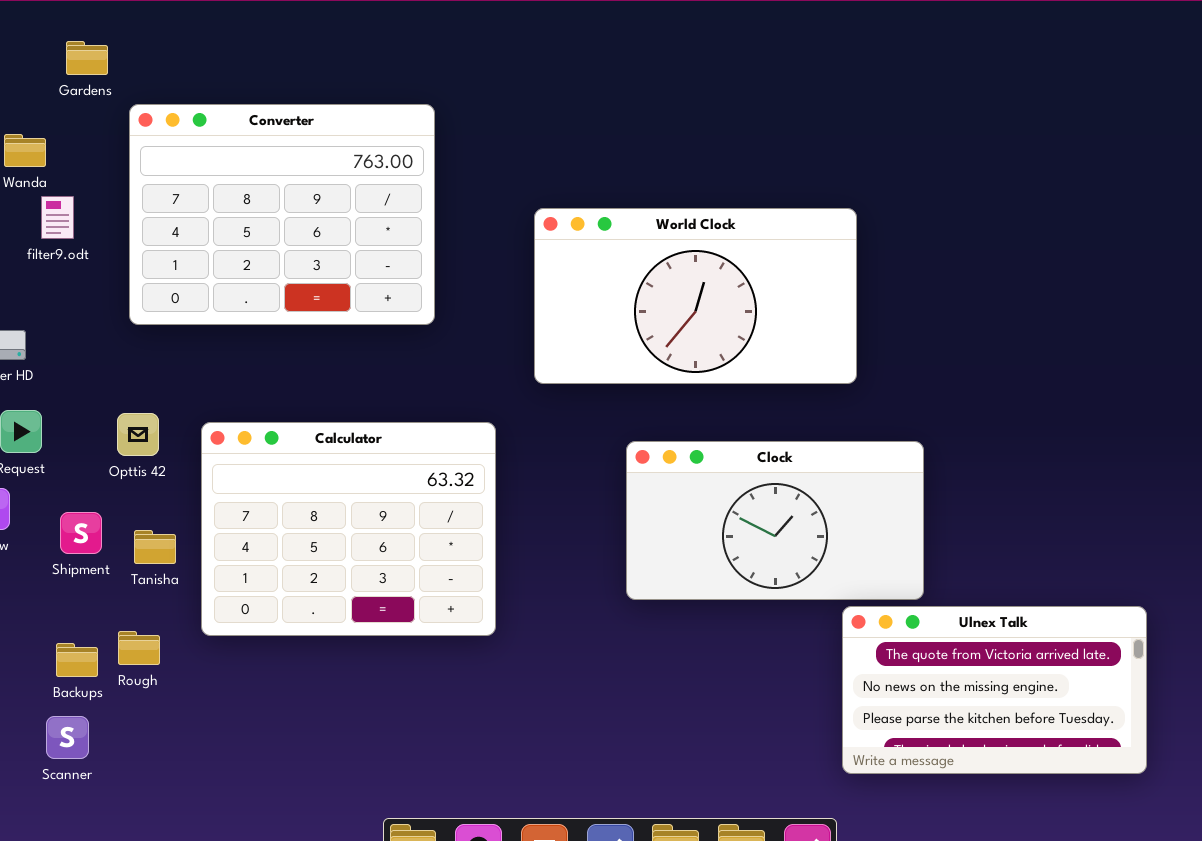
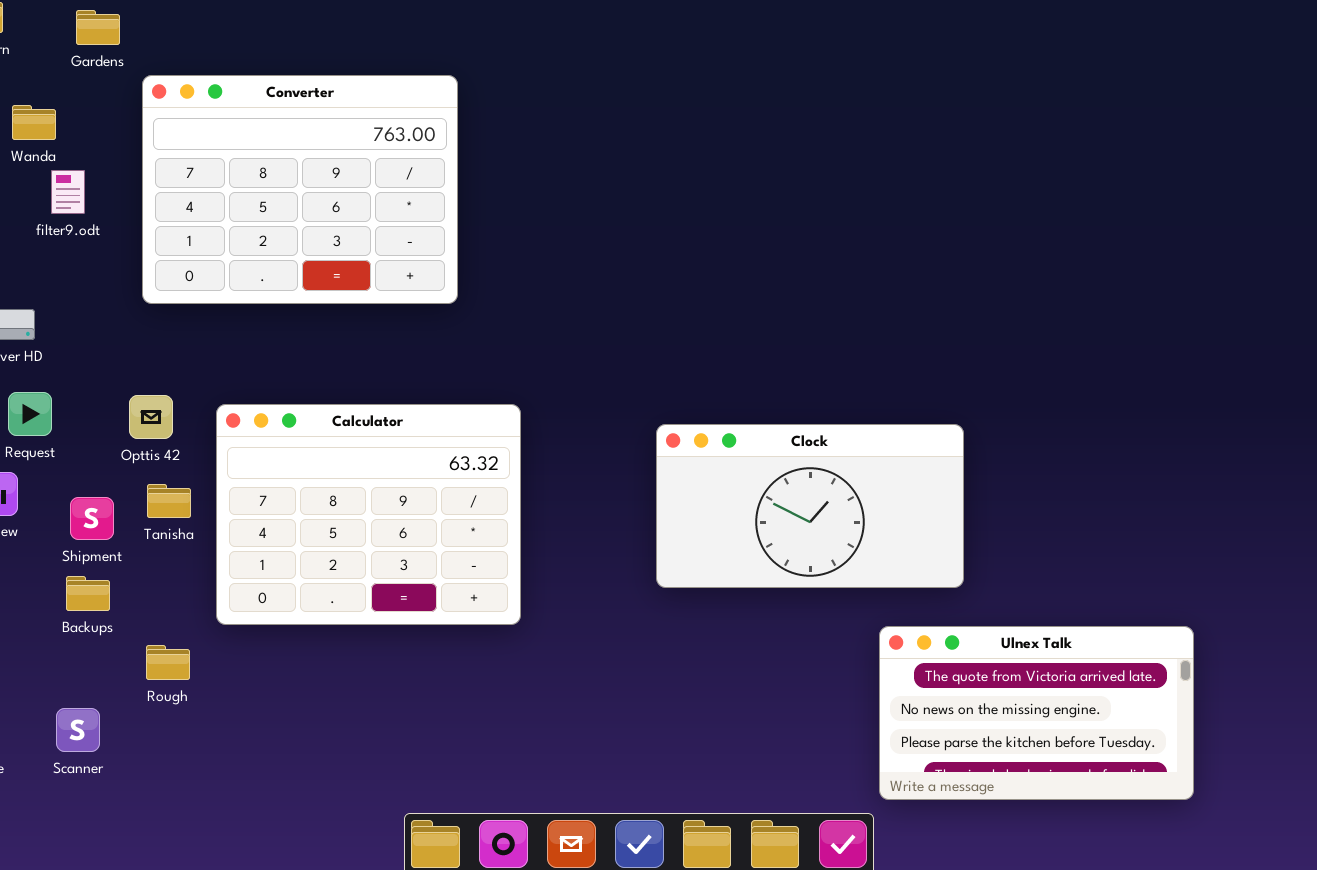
World Clock: [534,208,857,384] -> none, closed
Tanisha: [134,530,176,564] -> [147,484,191,518], moved
Ulnex Talk: [842,606,1147,774] -> [879,626,1194,800], moved
Rough: [118,631,160,665] -> [146,645,190,680], moved
Backups: [56,643,98,677] -> [66,576,110,611], moved

